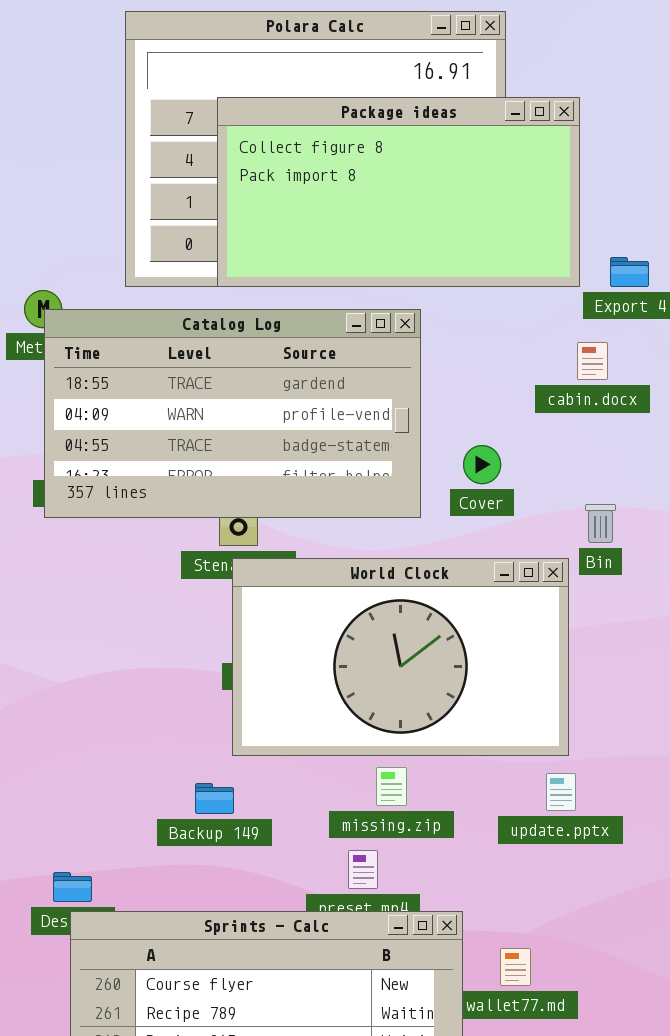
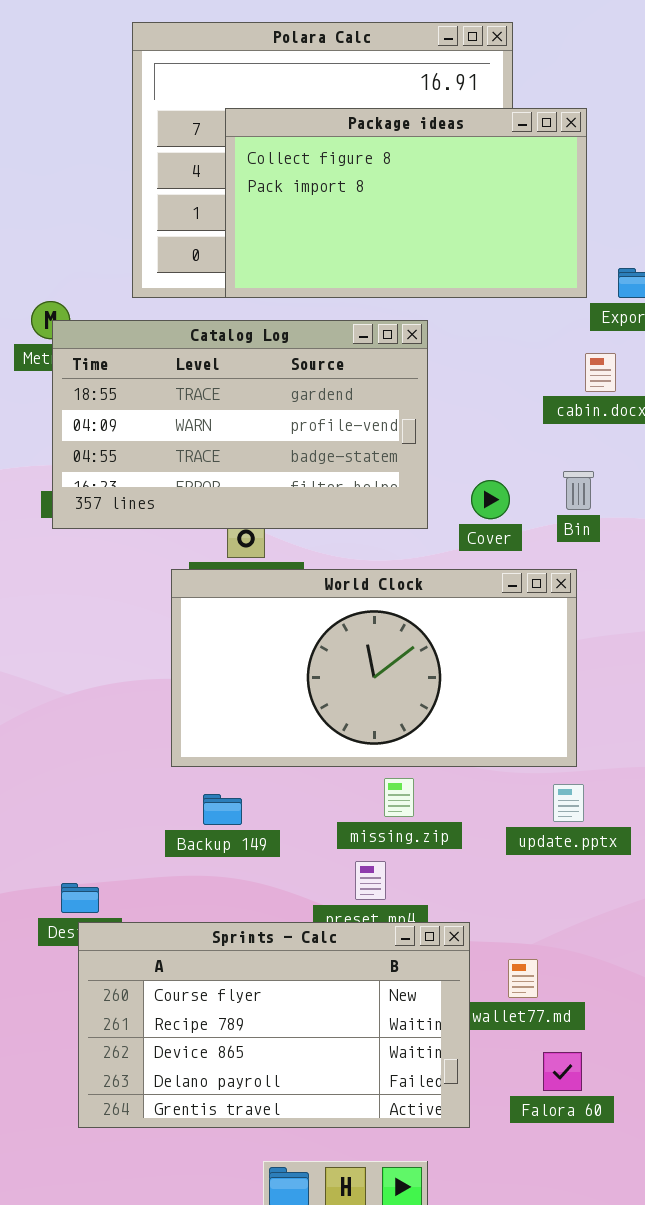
Cover: [463,445,501,484] -> [471,480,510,519], moved
Bin: [585,504,616,543] -> [563,471,594,510], moved
World Clock: [232,558,569,756] -> [171,569,577,767], resized

